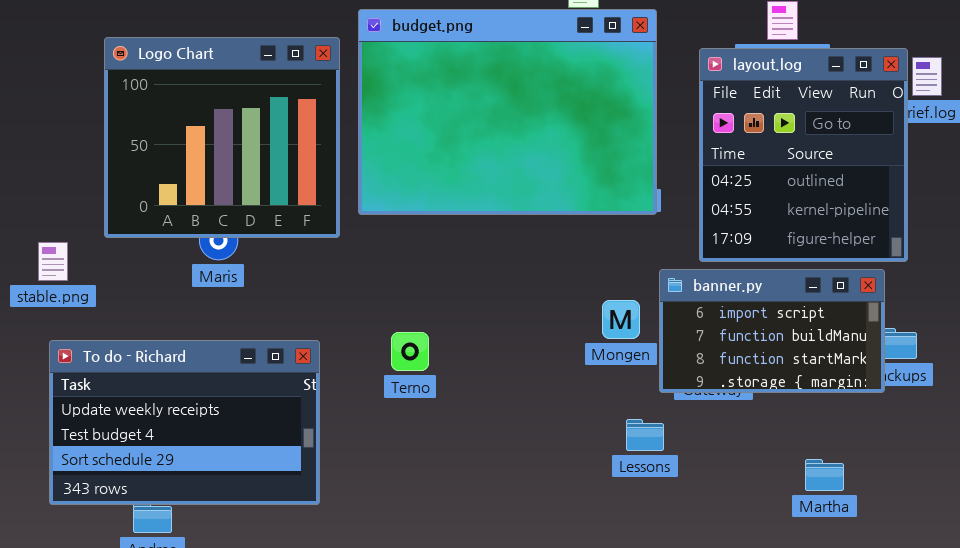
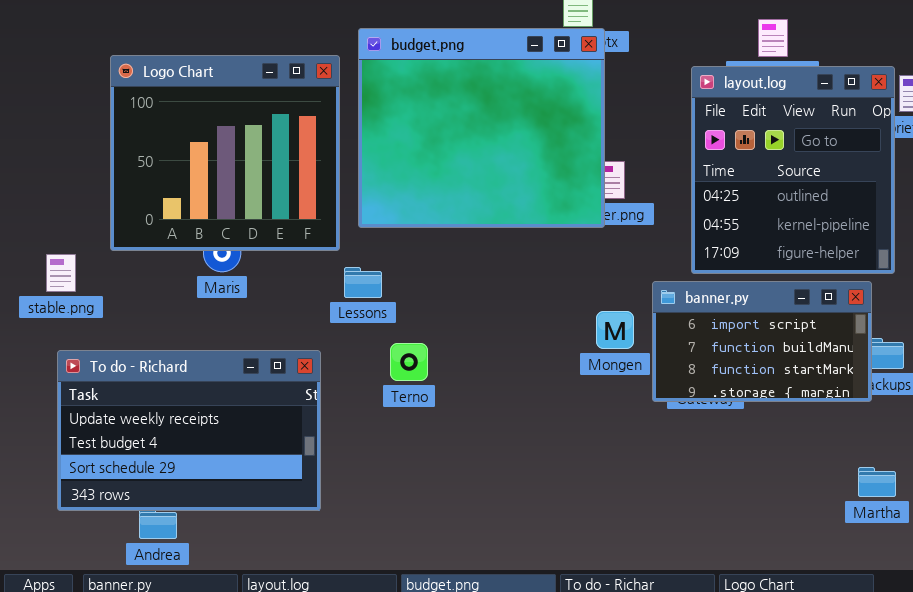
budget.png: [358,9,657,215] -> [358,28,605,228], resized
Lessons: [626,419,664,451] -> [344,267,382,298], moved
Martha: [805,459,844,491] -> [858,467,896,497], moved

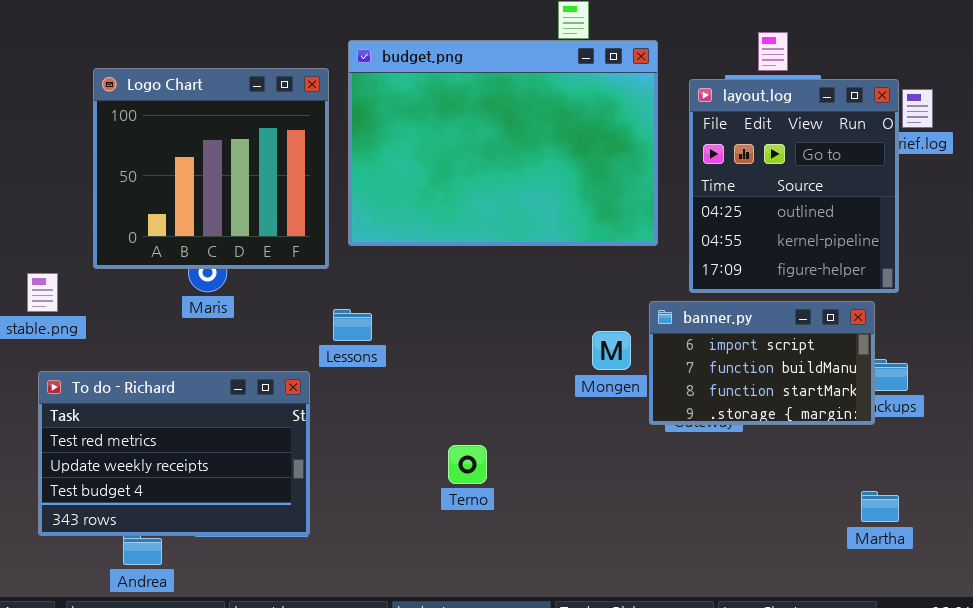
budget.png: [358,28,605,228] -> [348,40,658,246], resized
Lessons: [344,267,382,298] -> [333,309,372,341], moved
Terno: [390,343,428,381] -> [448,445,487,484], moved
To do - Richard: [57,350,321,511] -> [38,371,310,536], scrolled up 1 row

